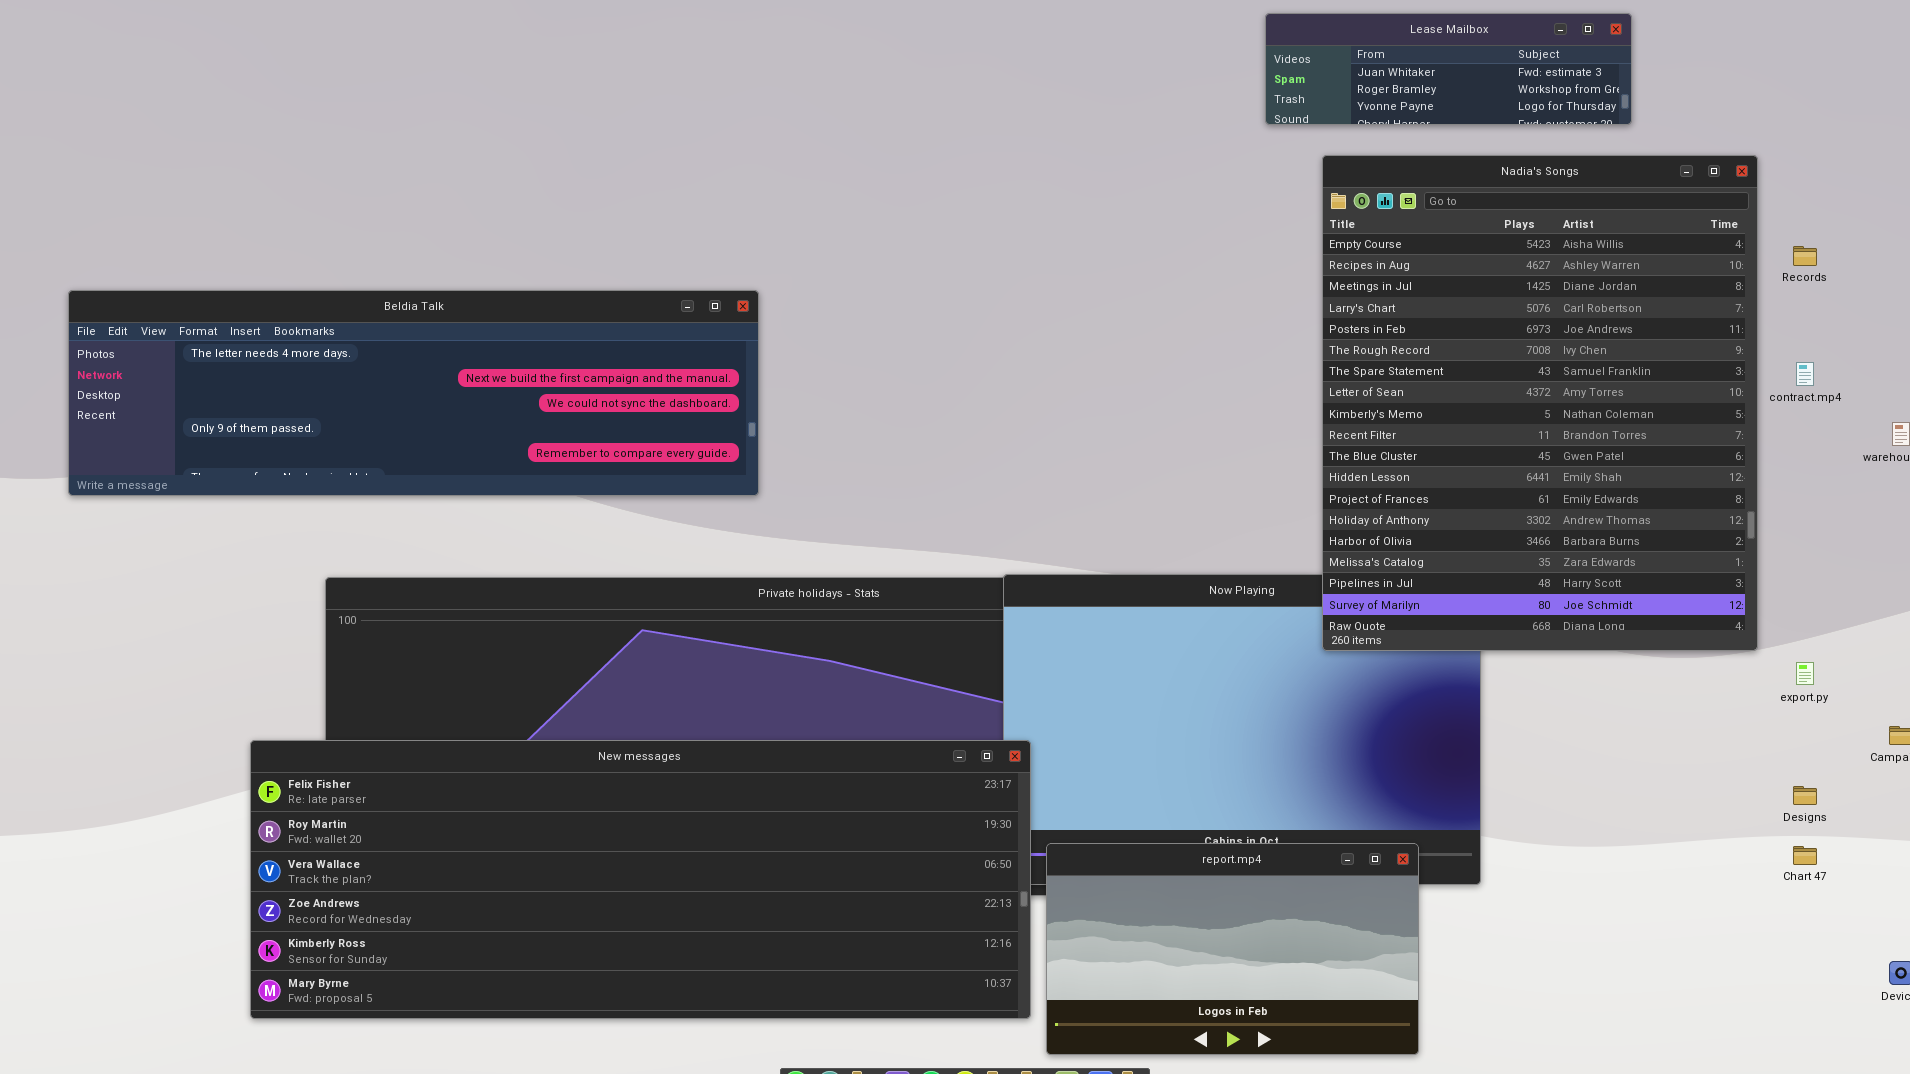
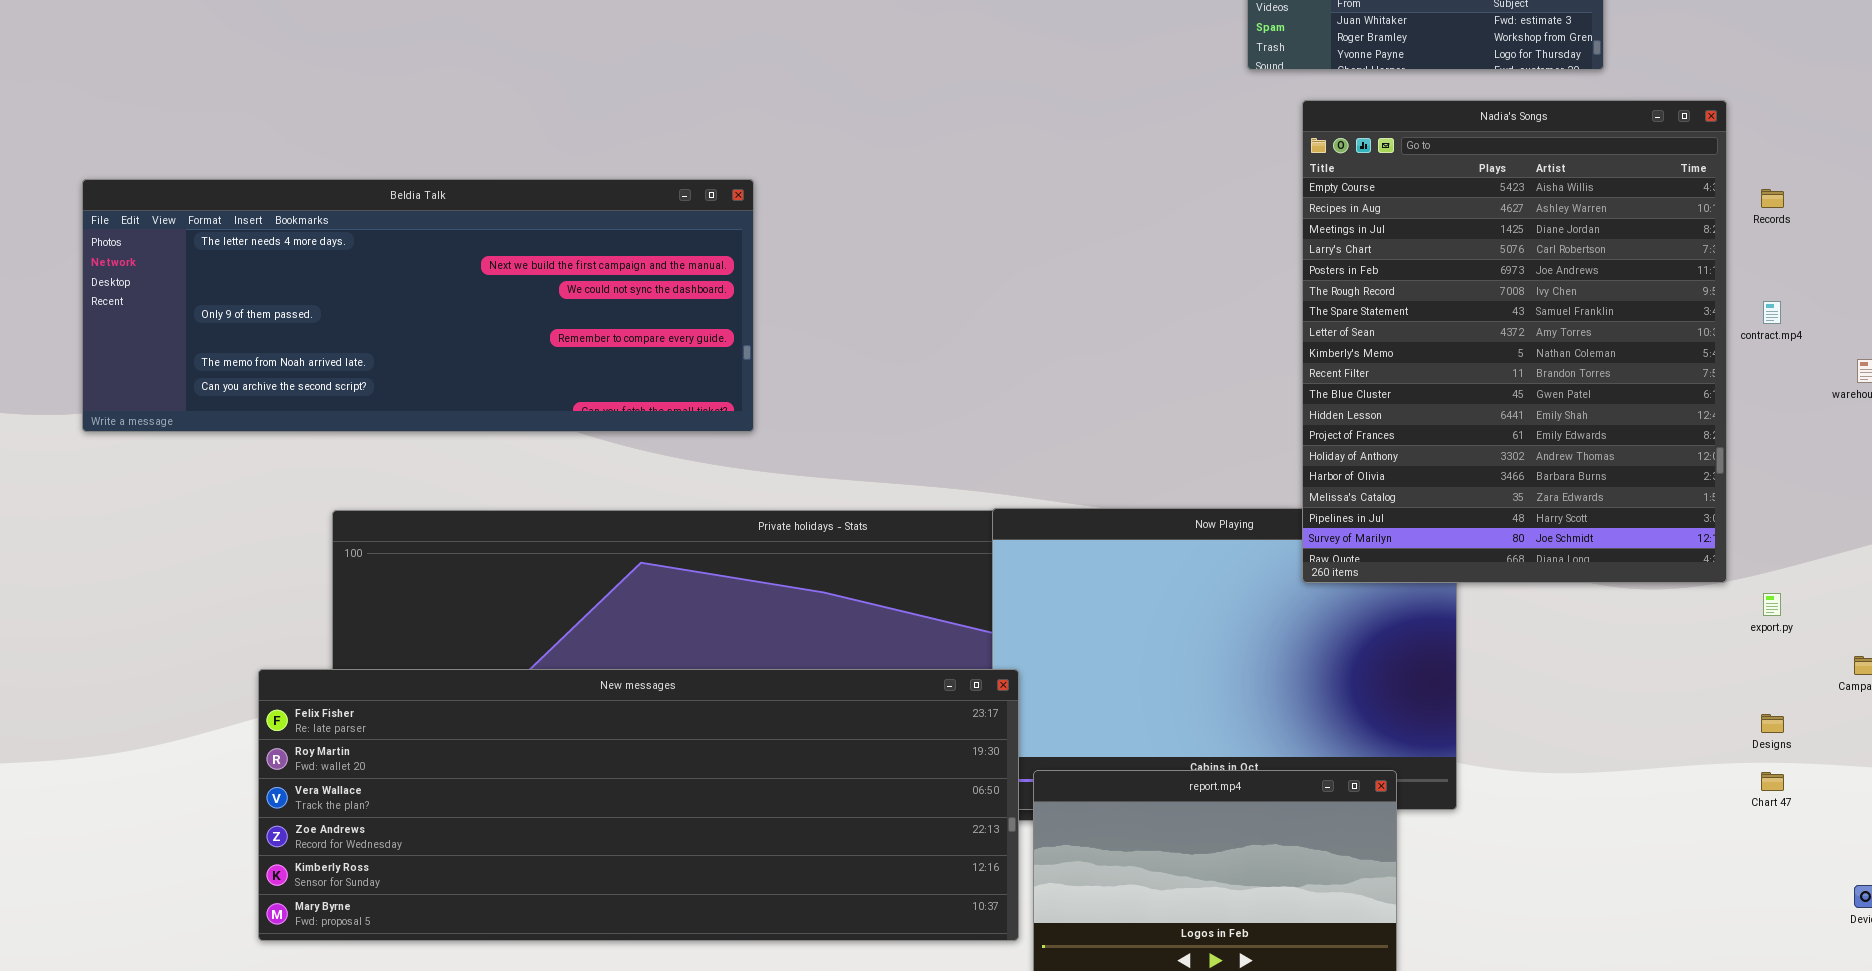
Beldia Talk: [68,290,759,496] -> [82,179,754,432], resized

